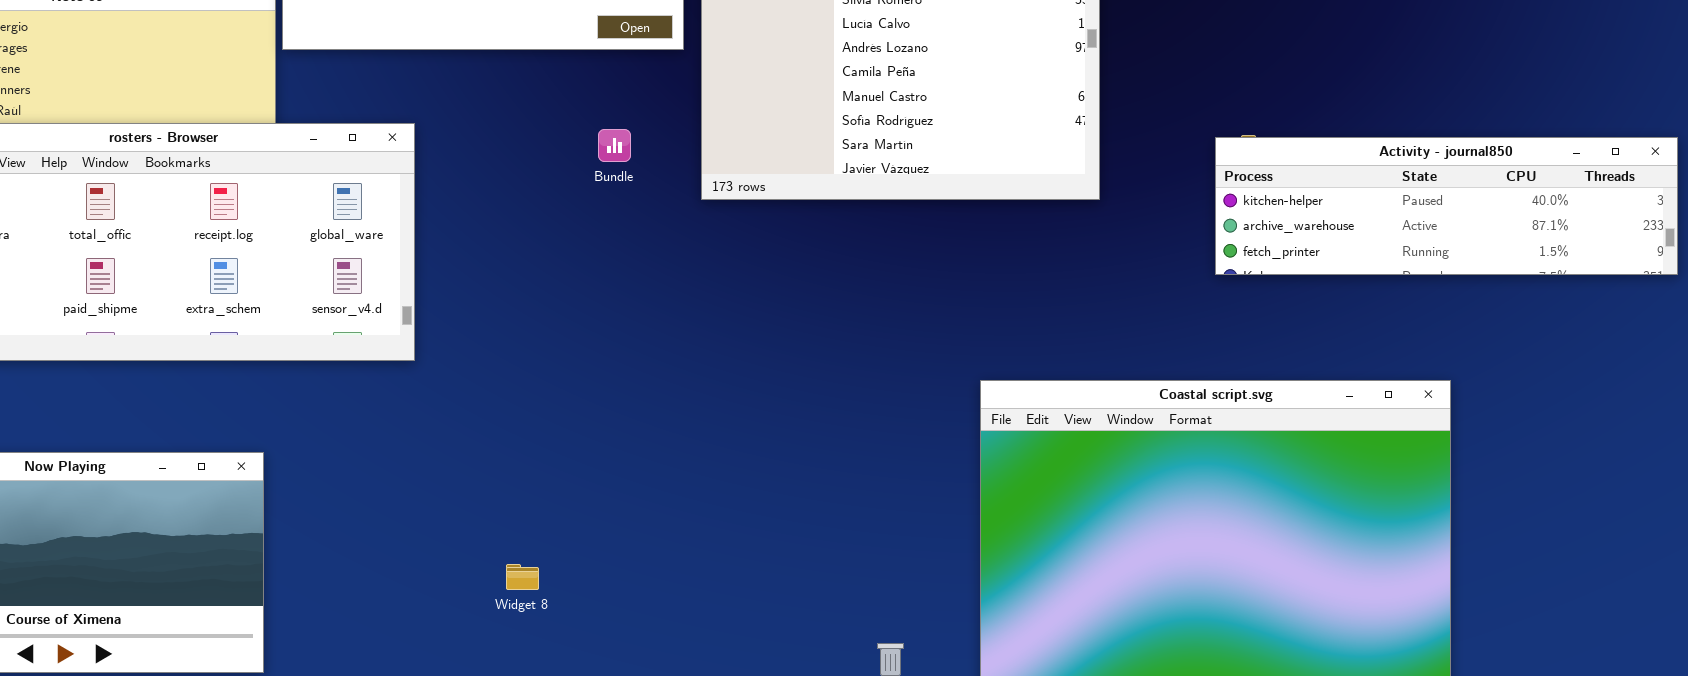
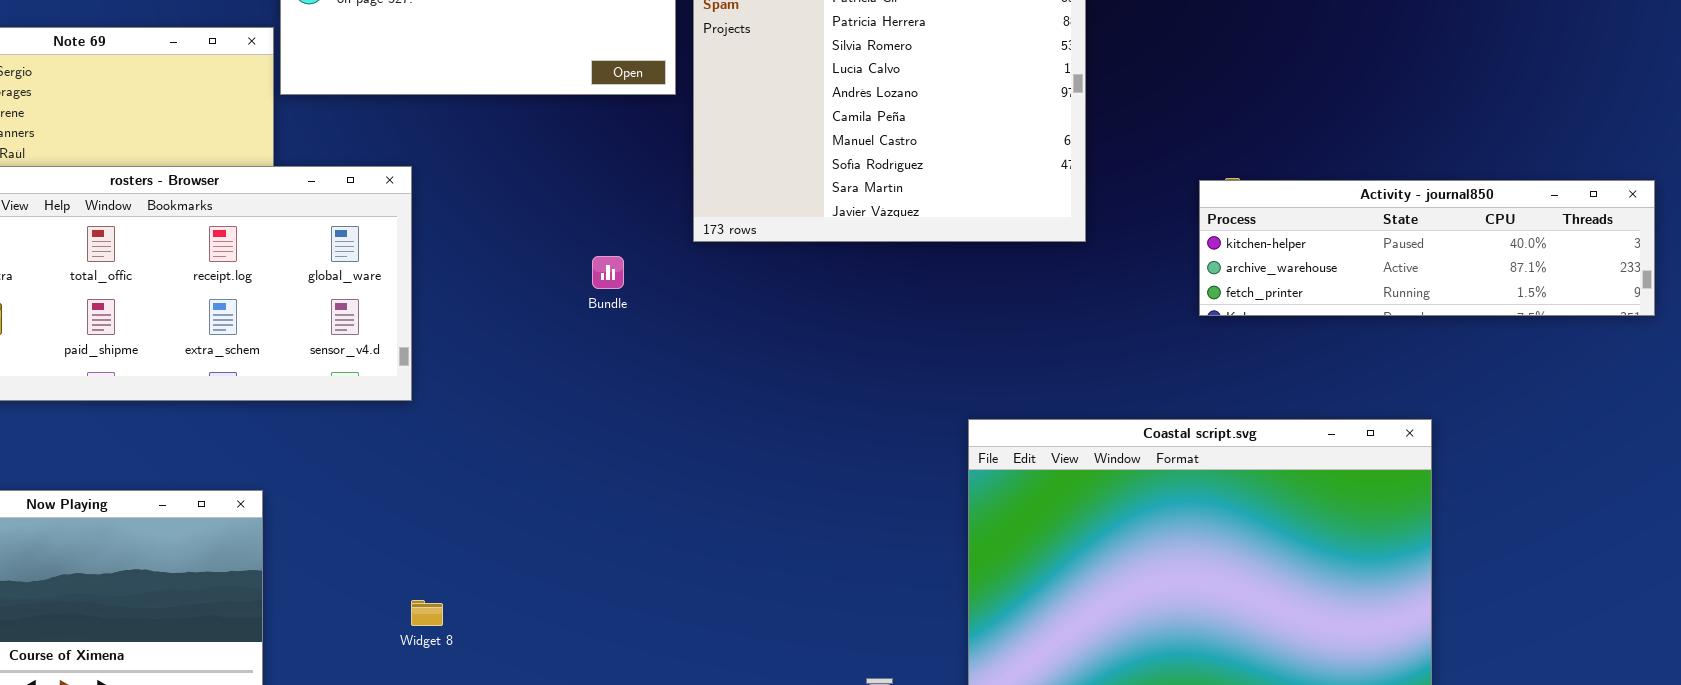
Bundle: [598,129,631,162] -> [592,256,624,289], moved
Widget 8: [506,564,539,590] -> [411,600,443,626], moved

